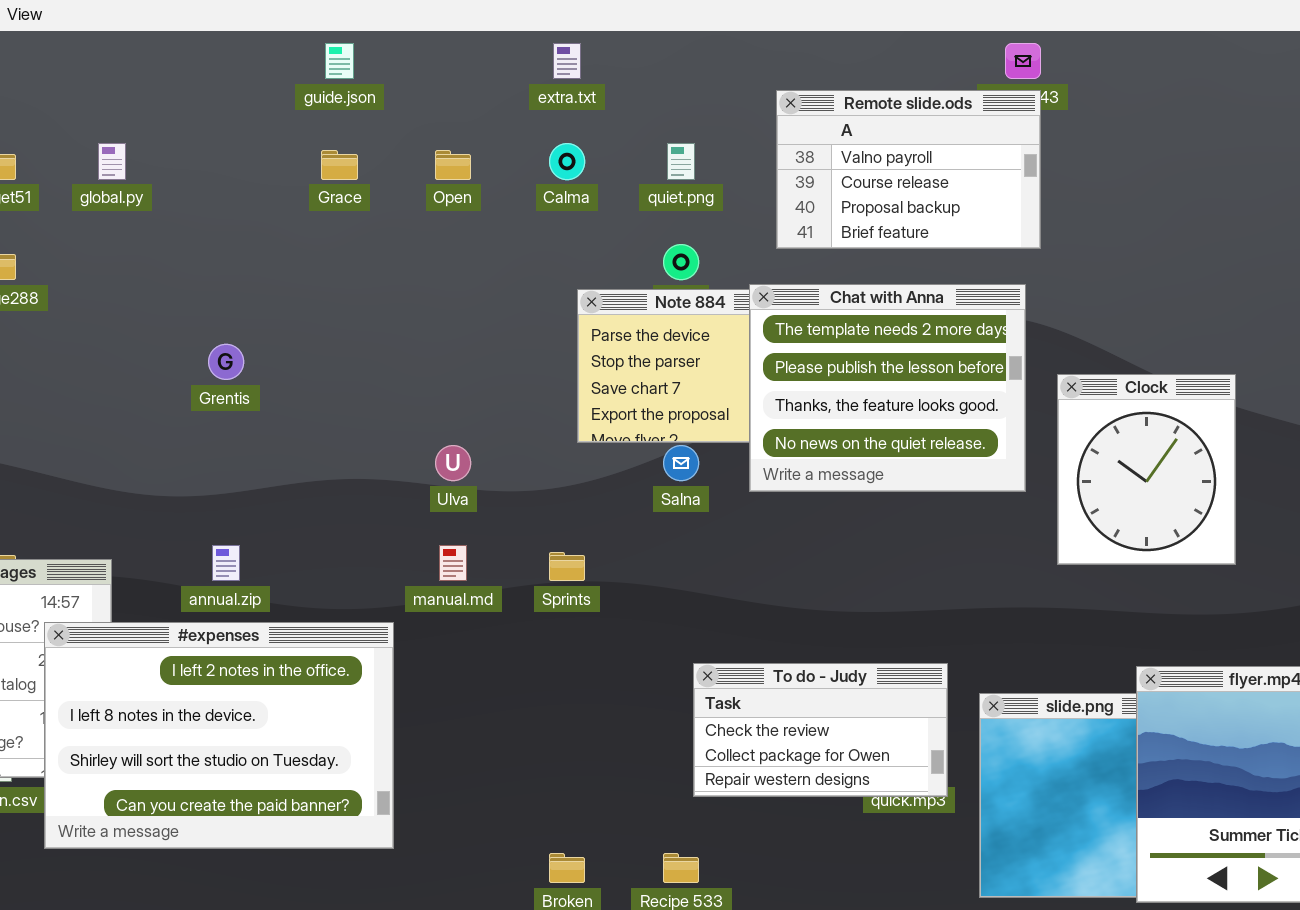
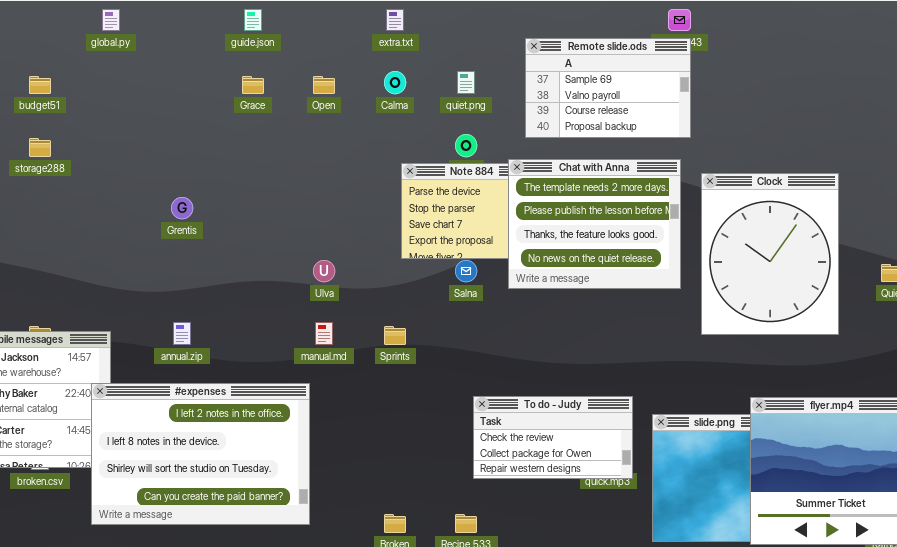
Remote slide.ods: [776,90,1041,249] -> [525,38,691,138], scrolled up 1 row
global.py: [98,143,126,180] -> [102,9,120,31], moved
Clock: [1057,374,1236,565] -> [701,173,839,335], resized
#expenses: [44,622,394,849] -> [91,383,310,525], moved

